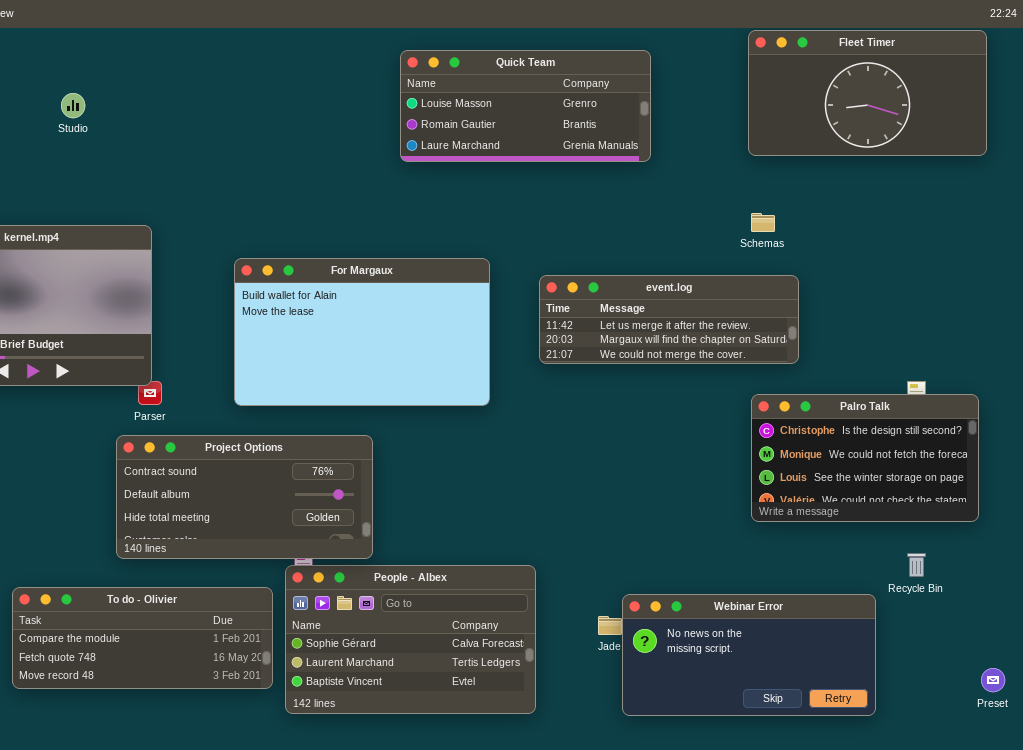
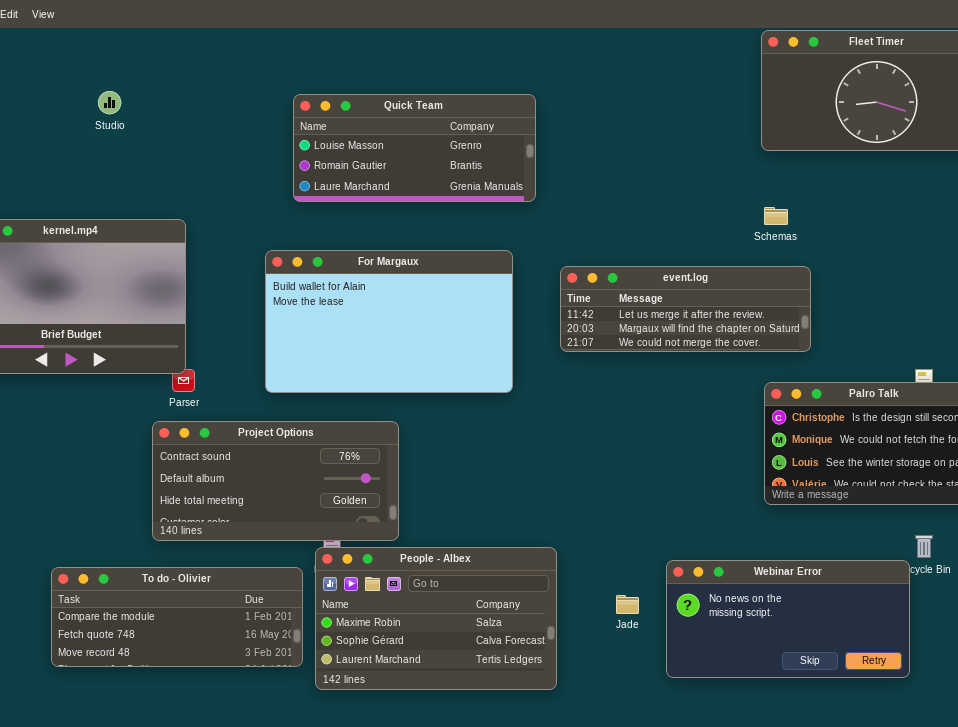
Quick Team: [400,50,651,162] -> [293,94,536,202], moved
People - Albex: [285,565,536,714] -> [315,547,557,690], scrolled up 1 row
Webinar Error: [622,594,876,716] -> [666,560,910,678], moved

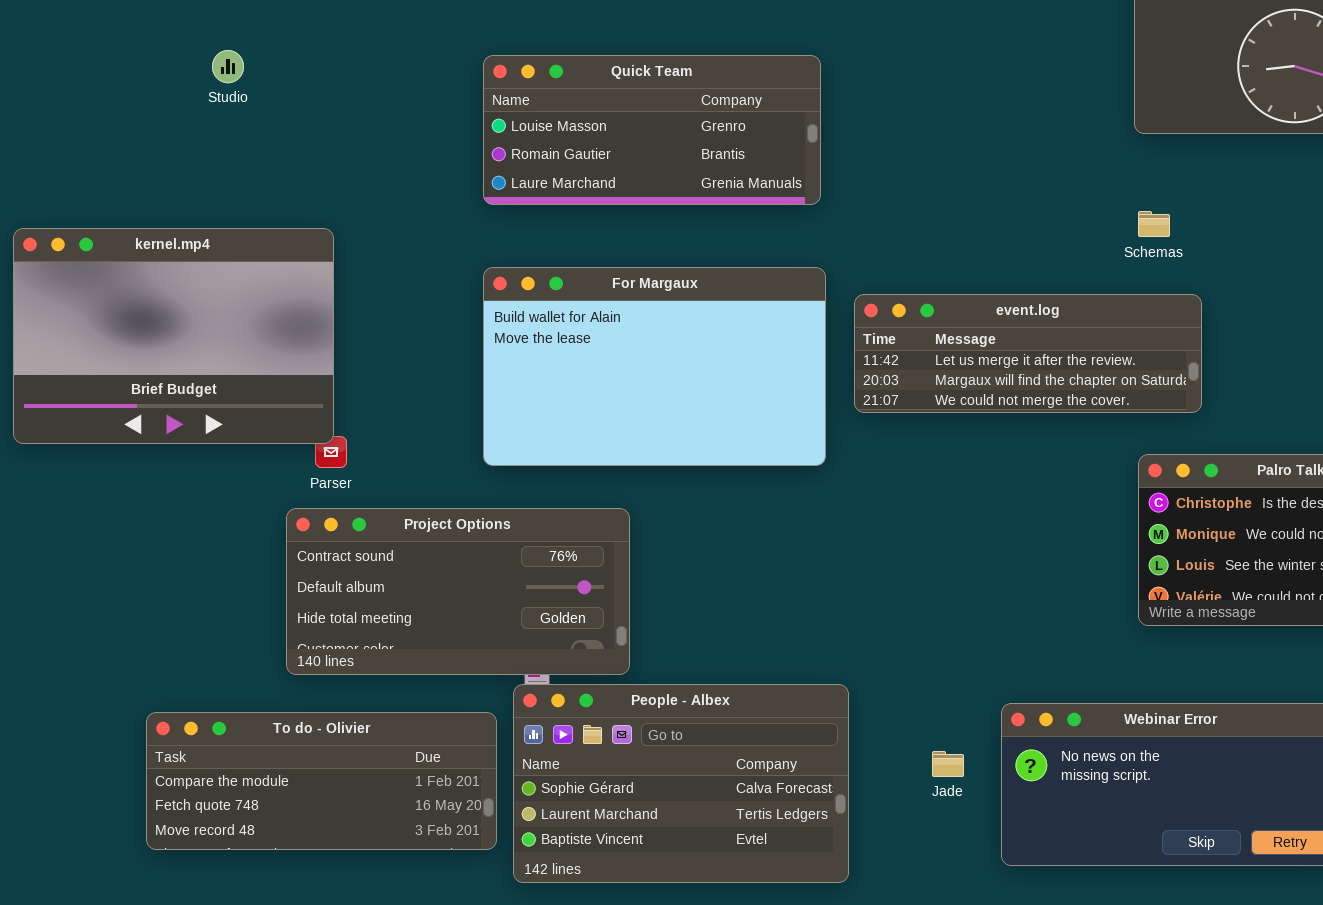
For Margaux: [265,250,513,393] -> [483,267,826,466], moved
People - Albex: [315,547,557,690] -> [513,684,849,883], scrolled down 1 row

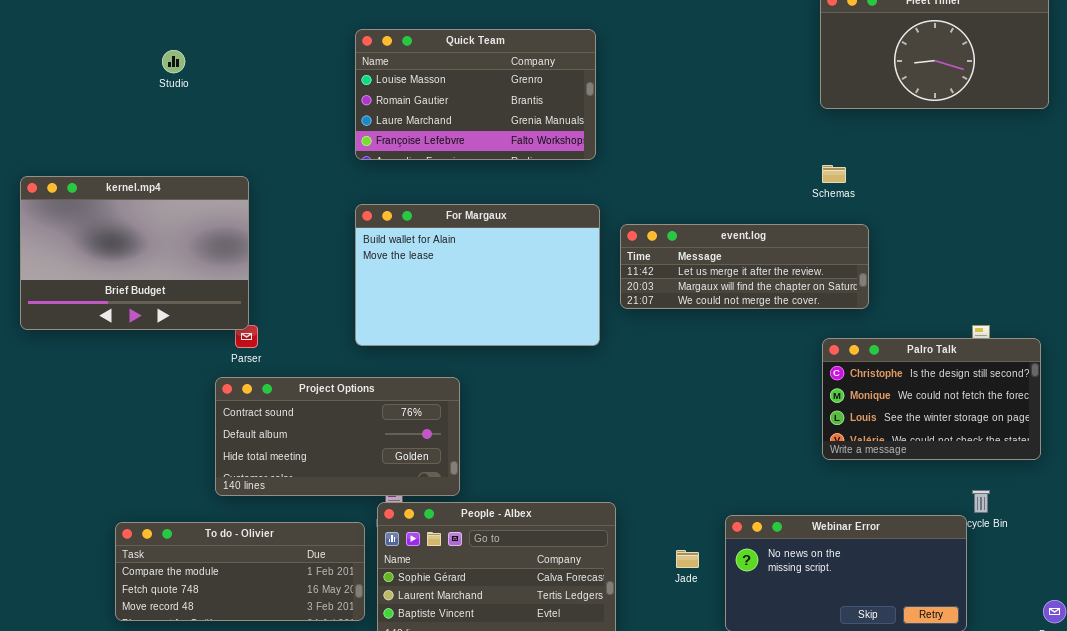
Quick Team: [483,55,821,205] -> [355,29,596,160], resized

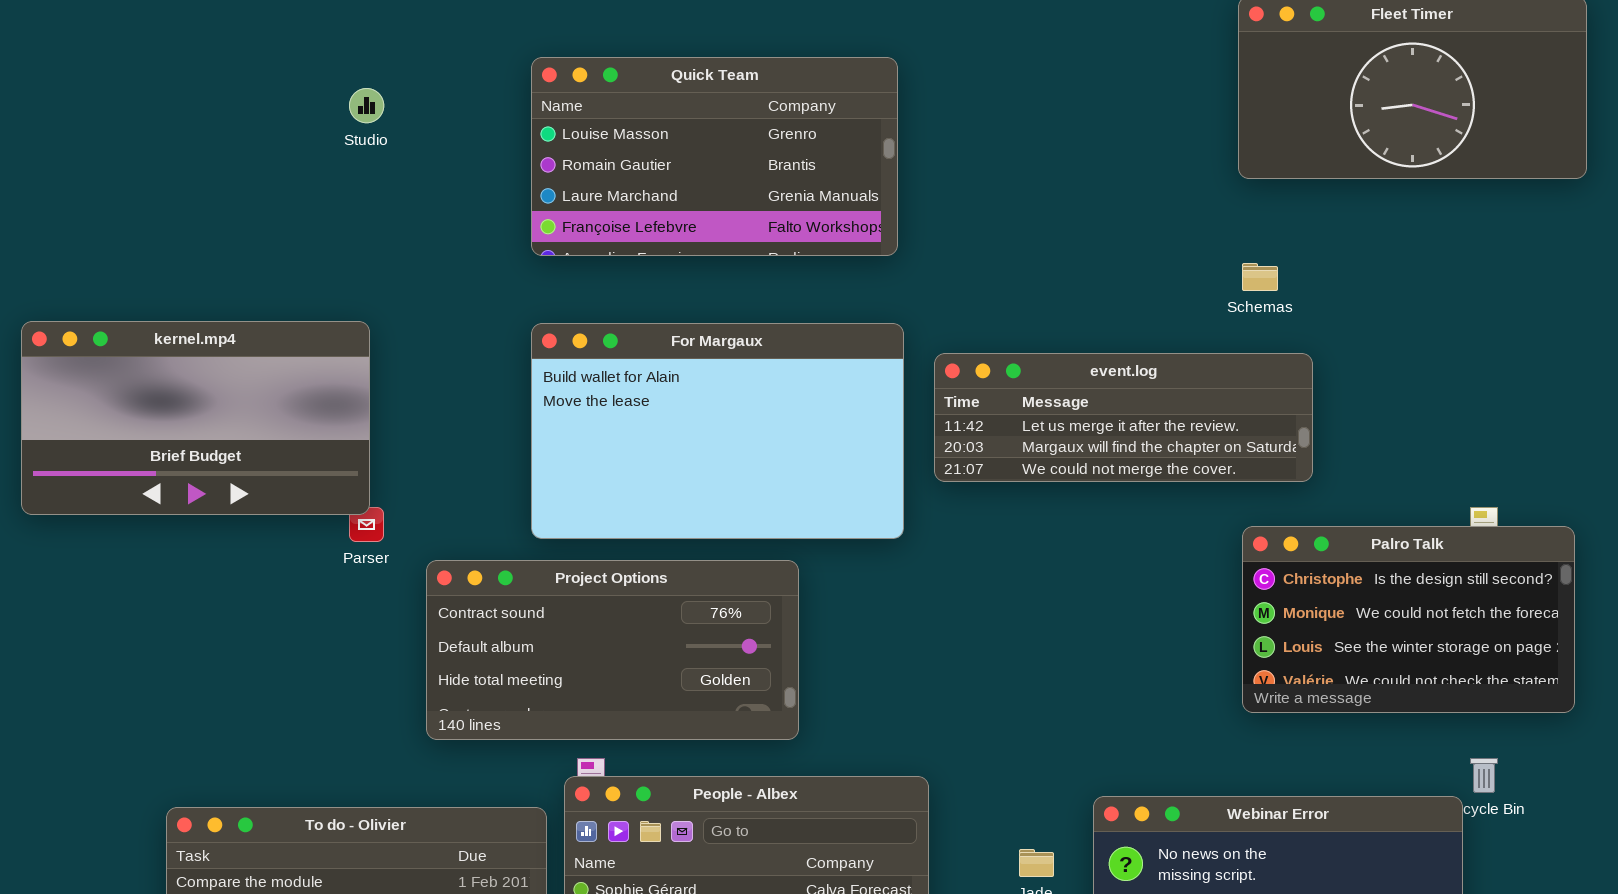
Studio: [162,50,185,73] -> [349,88,384,123], moved
kernel.mp4: [20,176,249,330] -> [21,321,370,515], resized
Project Options: [215,377,460,496] -> [426,560,799,740], moved

